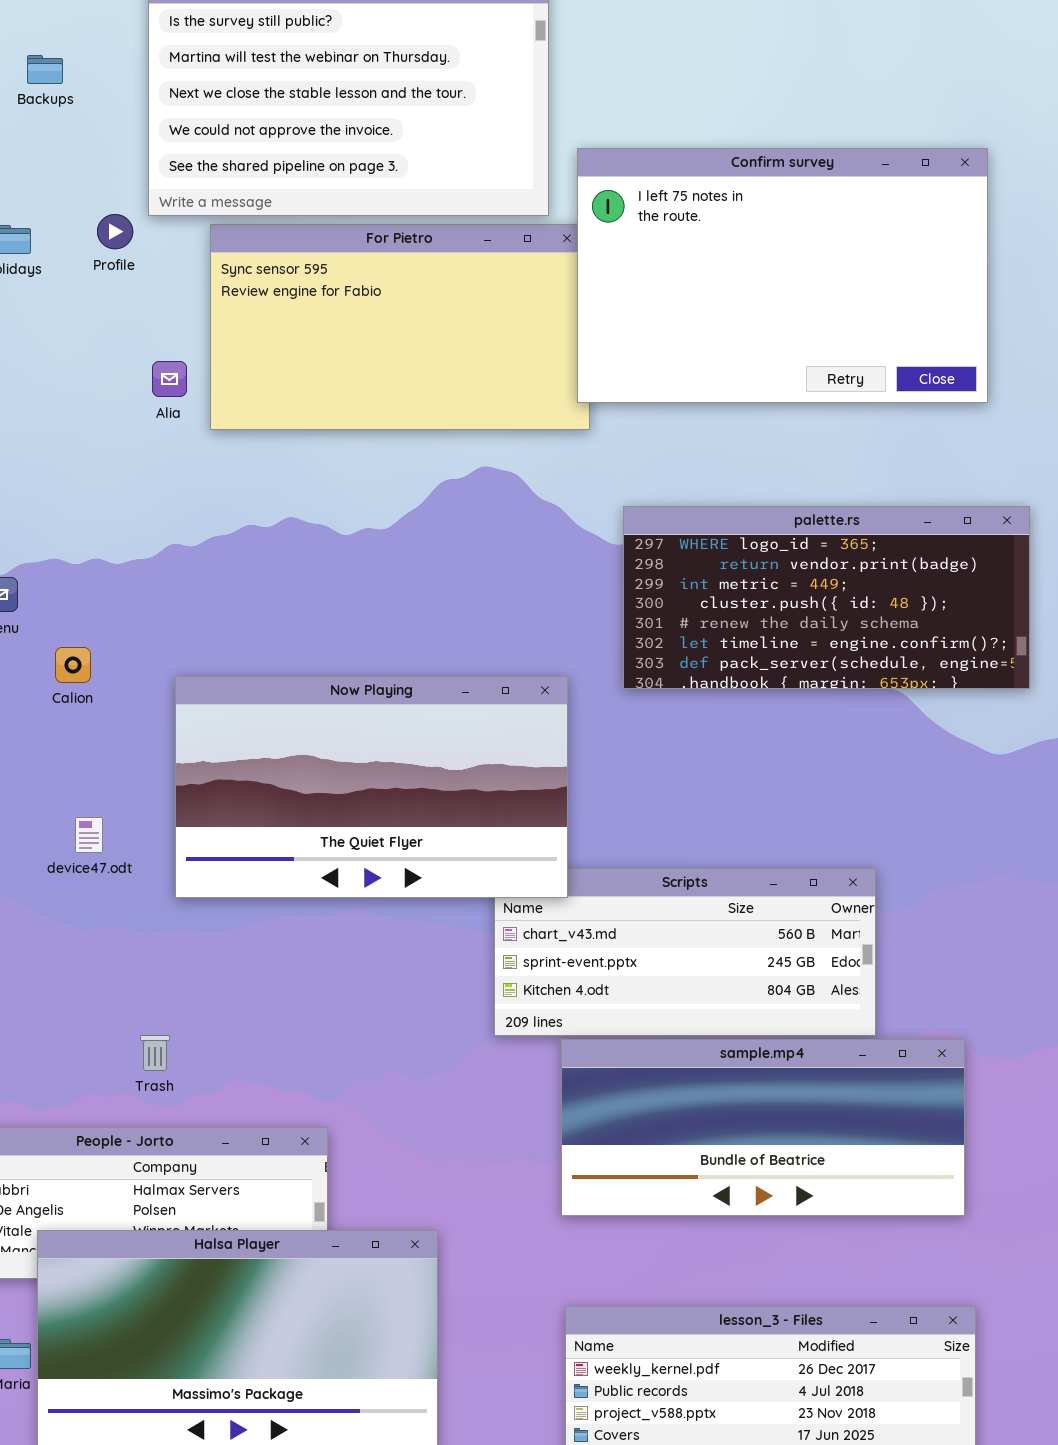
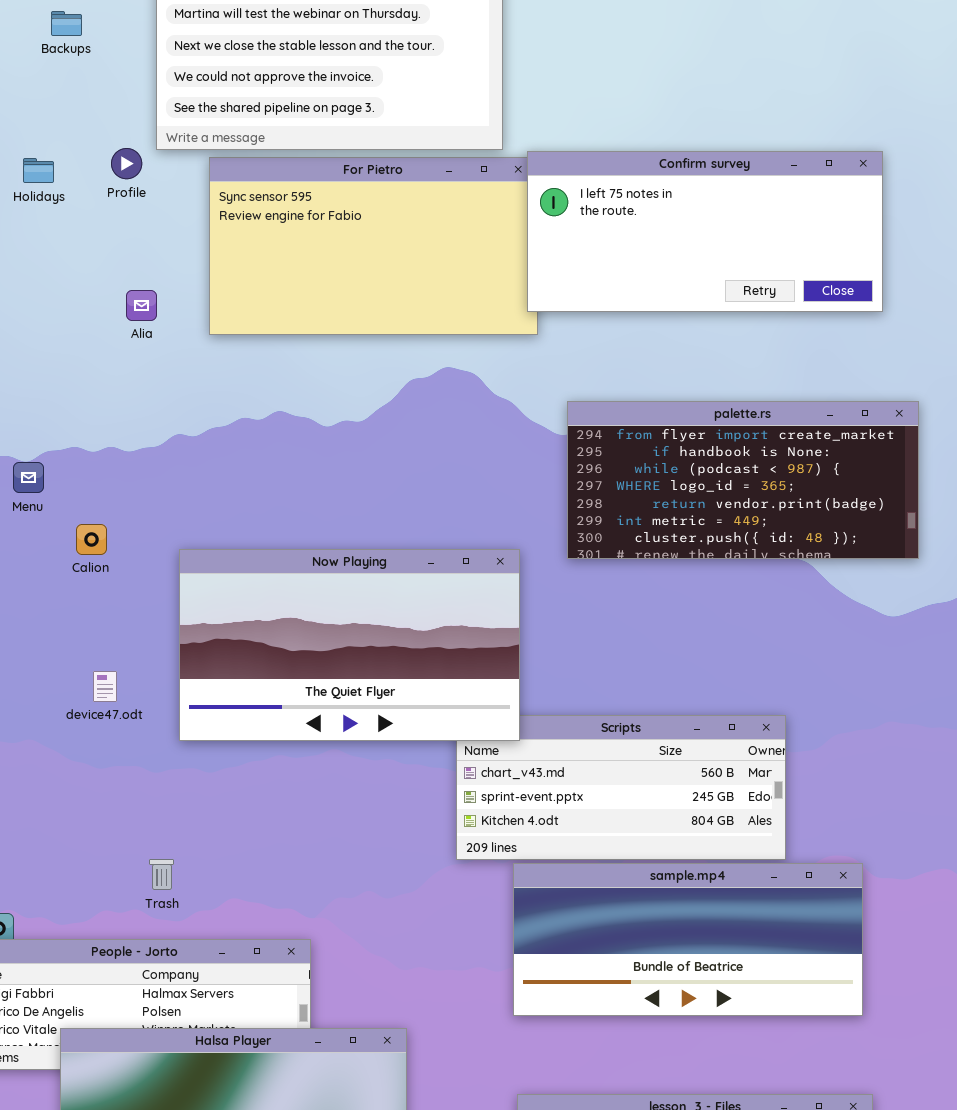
Confirm survey: [577,148,988,403] -> [527,151,883,312], resized
Alia: [152,361,187,397] -> [126,290,157,321], moved
palette.rs: [623,506,1030,689] -> [567,401,919,559], scrolled up 3 rows

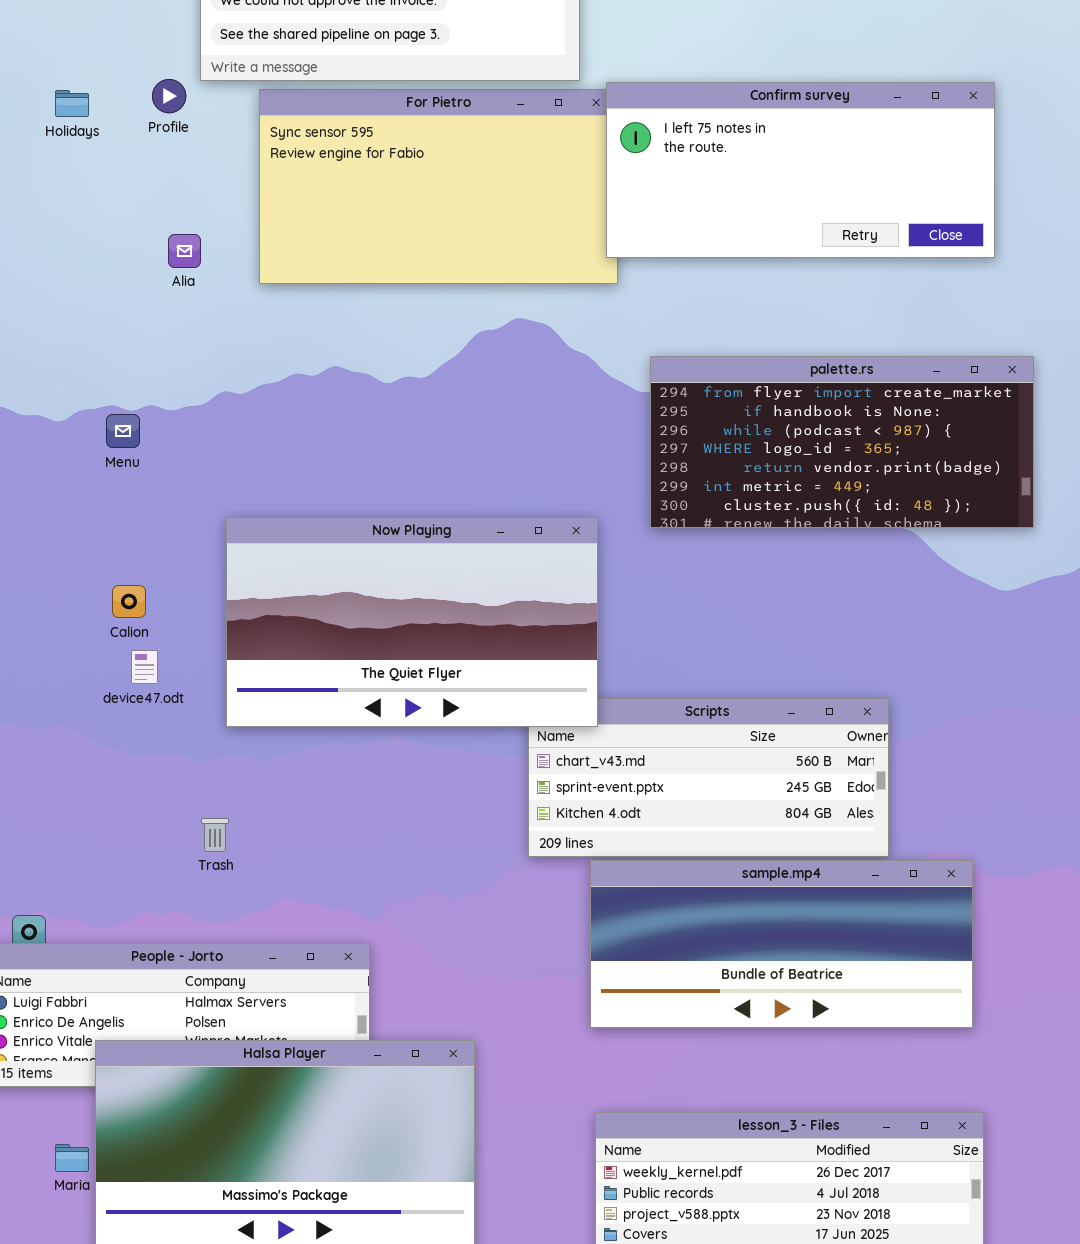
Menu: [13,462,44,493] -> [106,414,140,448], moved
Calion: [76,524,107,555] -> [112,585,146,618], moved
Trash: [149,859,174,890] -> [201,818,229,852], moved

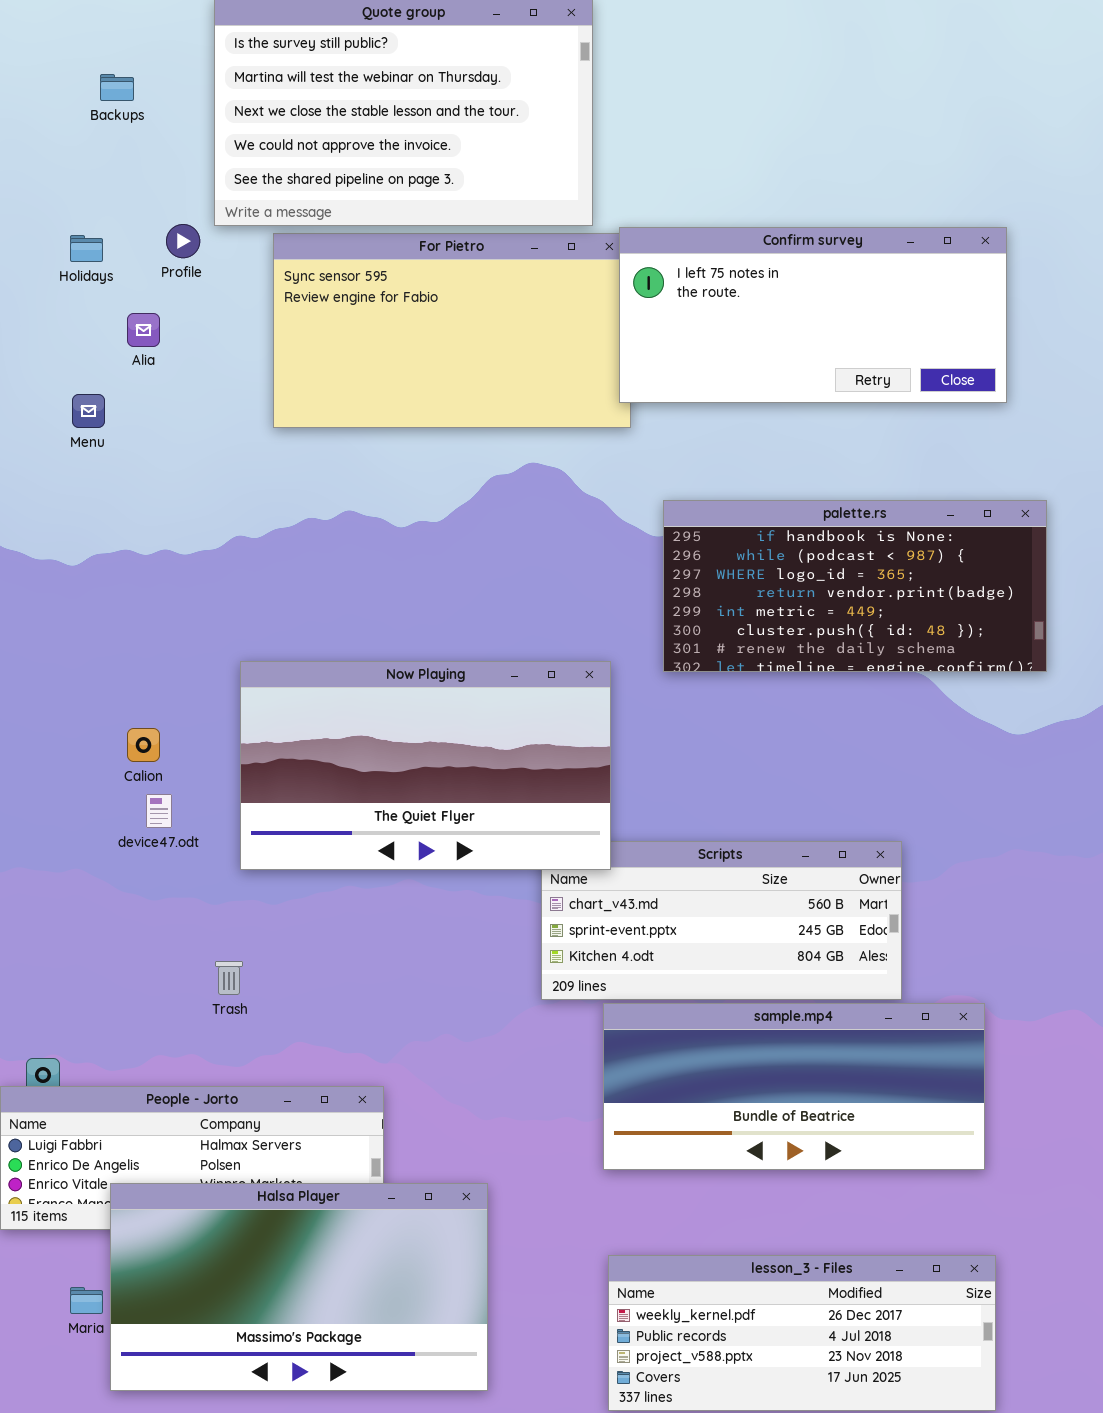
Alia: [168,234,201,268] -> [127,313,160,347], moved
palette.rs: [650,356,1034,528] -> [663,500,1047,672], scrolled down 1 row
Menu: [106,414,140,448] -> [72,394,105,428], moved

